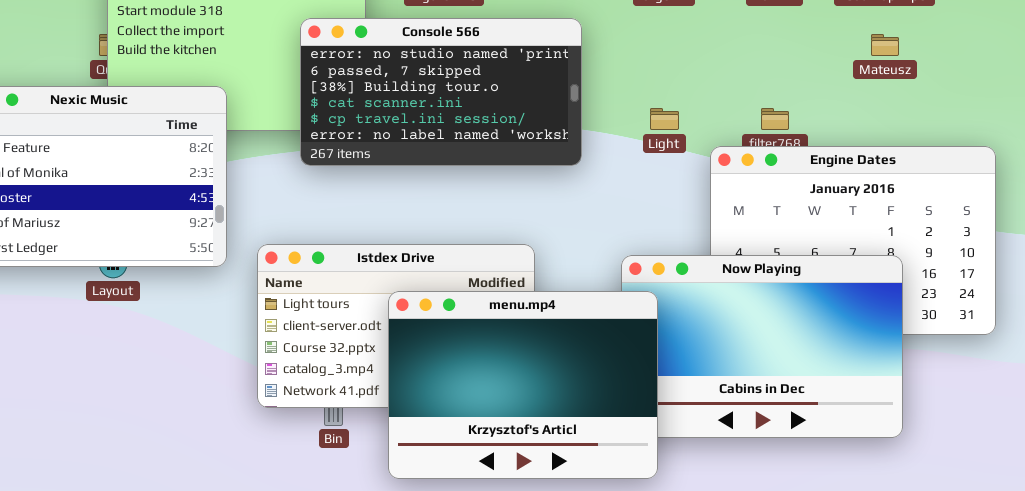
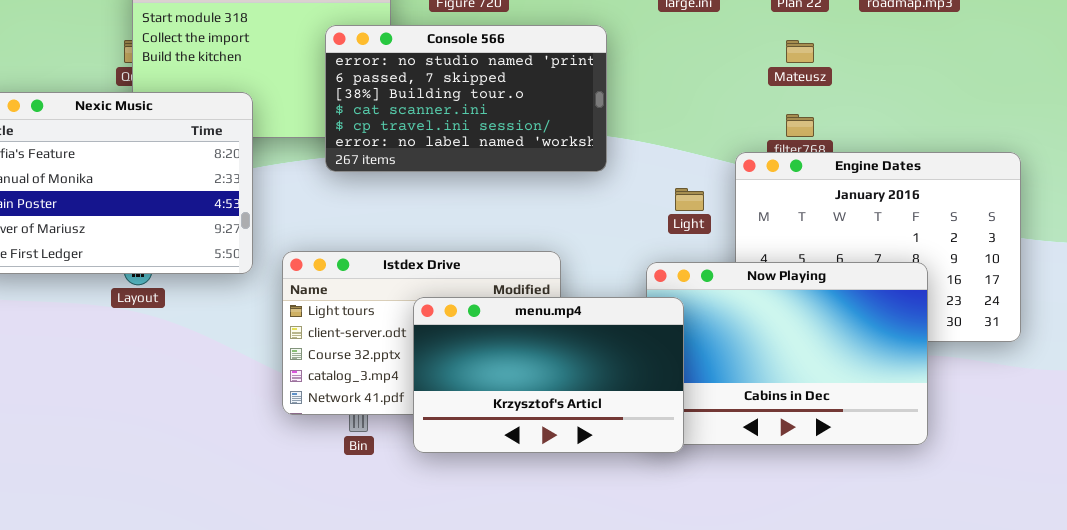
Mateusz: [871,34,899,56] -> [786,40,814,63], moved
Light: [650,108,679,130] -> [675,188,704,211], moved
menu.mp4: [388,291,658,479] -> [413,297,684,453], resized

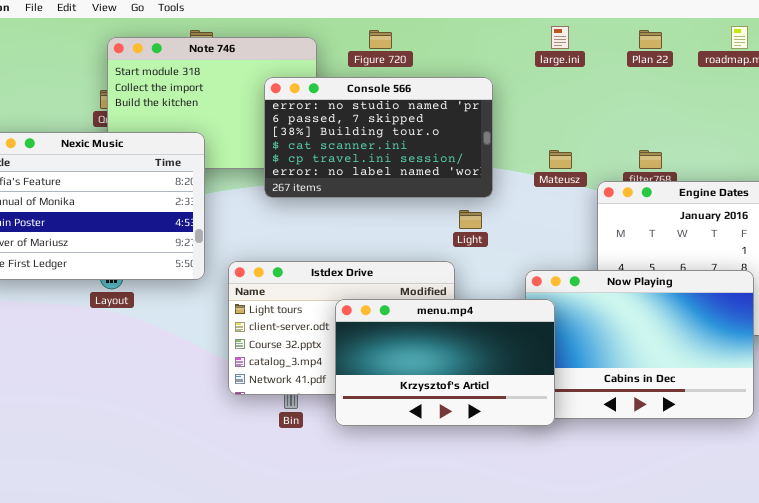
Mateusz: [786,40,814,63] -> [549,150,572,169], moved
Light: [675,188,704,211] -> [459,210,482,229], moved

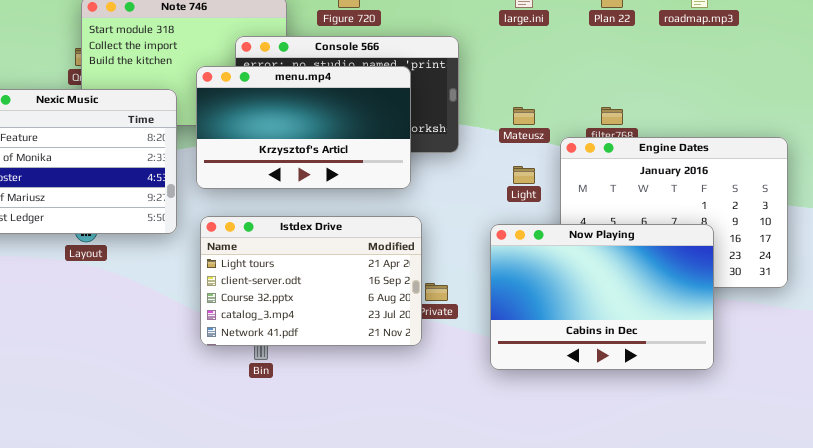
Light: [459,210,482,229] -> [513,166,535,184], moved
menu.mp4: [335,299,555,426] -> [196,66,411,189], moved

